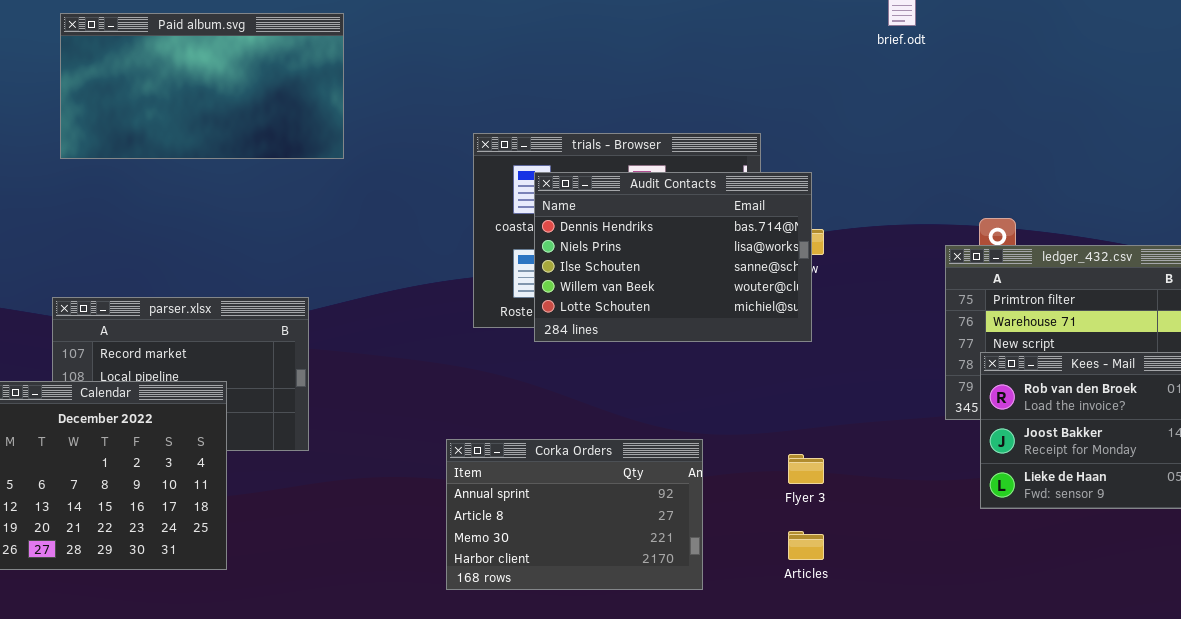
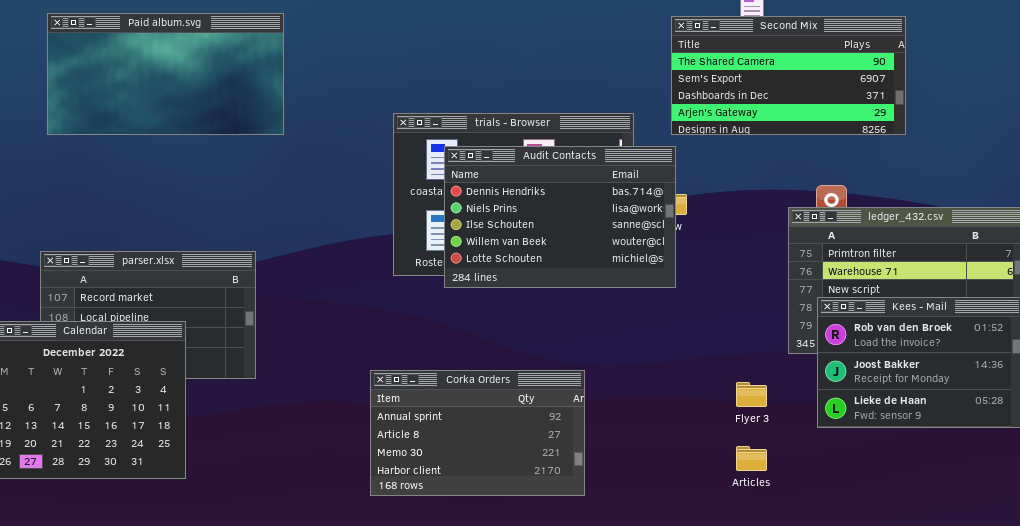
Second Mix: none -> [671,16,906,135], opened
Flyer 3: [788,454,824,484] -> [736,382,767,407], moved
Articles: [788,531,824,560] -> [736,446,767,471], moved

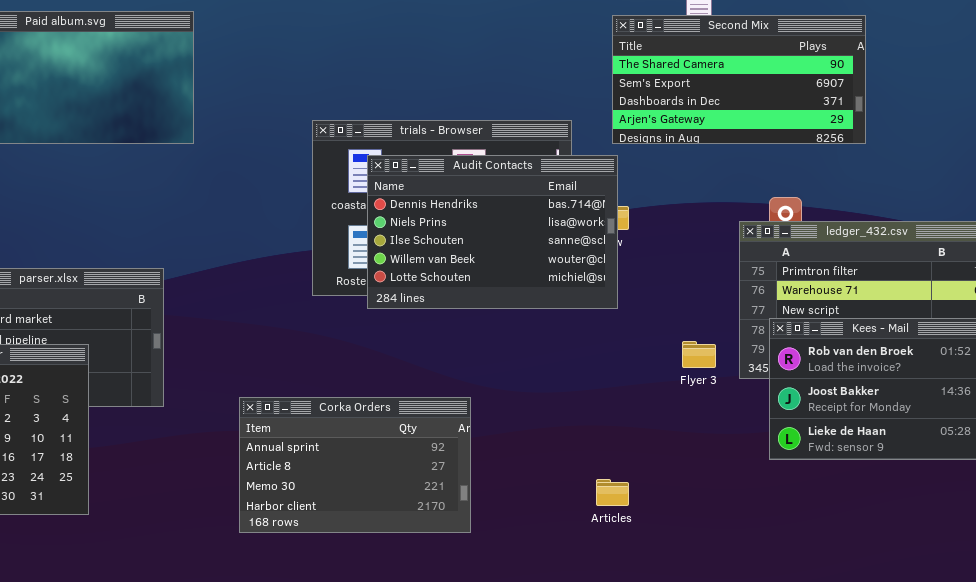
Corka Orders: [370,370,585,496] -> [239,397,471,533], moved
Flyer 3: [736,382,767,407] -> [682,341,716,368], moved
Articles: [736,446,767,471] -> [596,479,629,506], moved

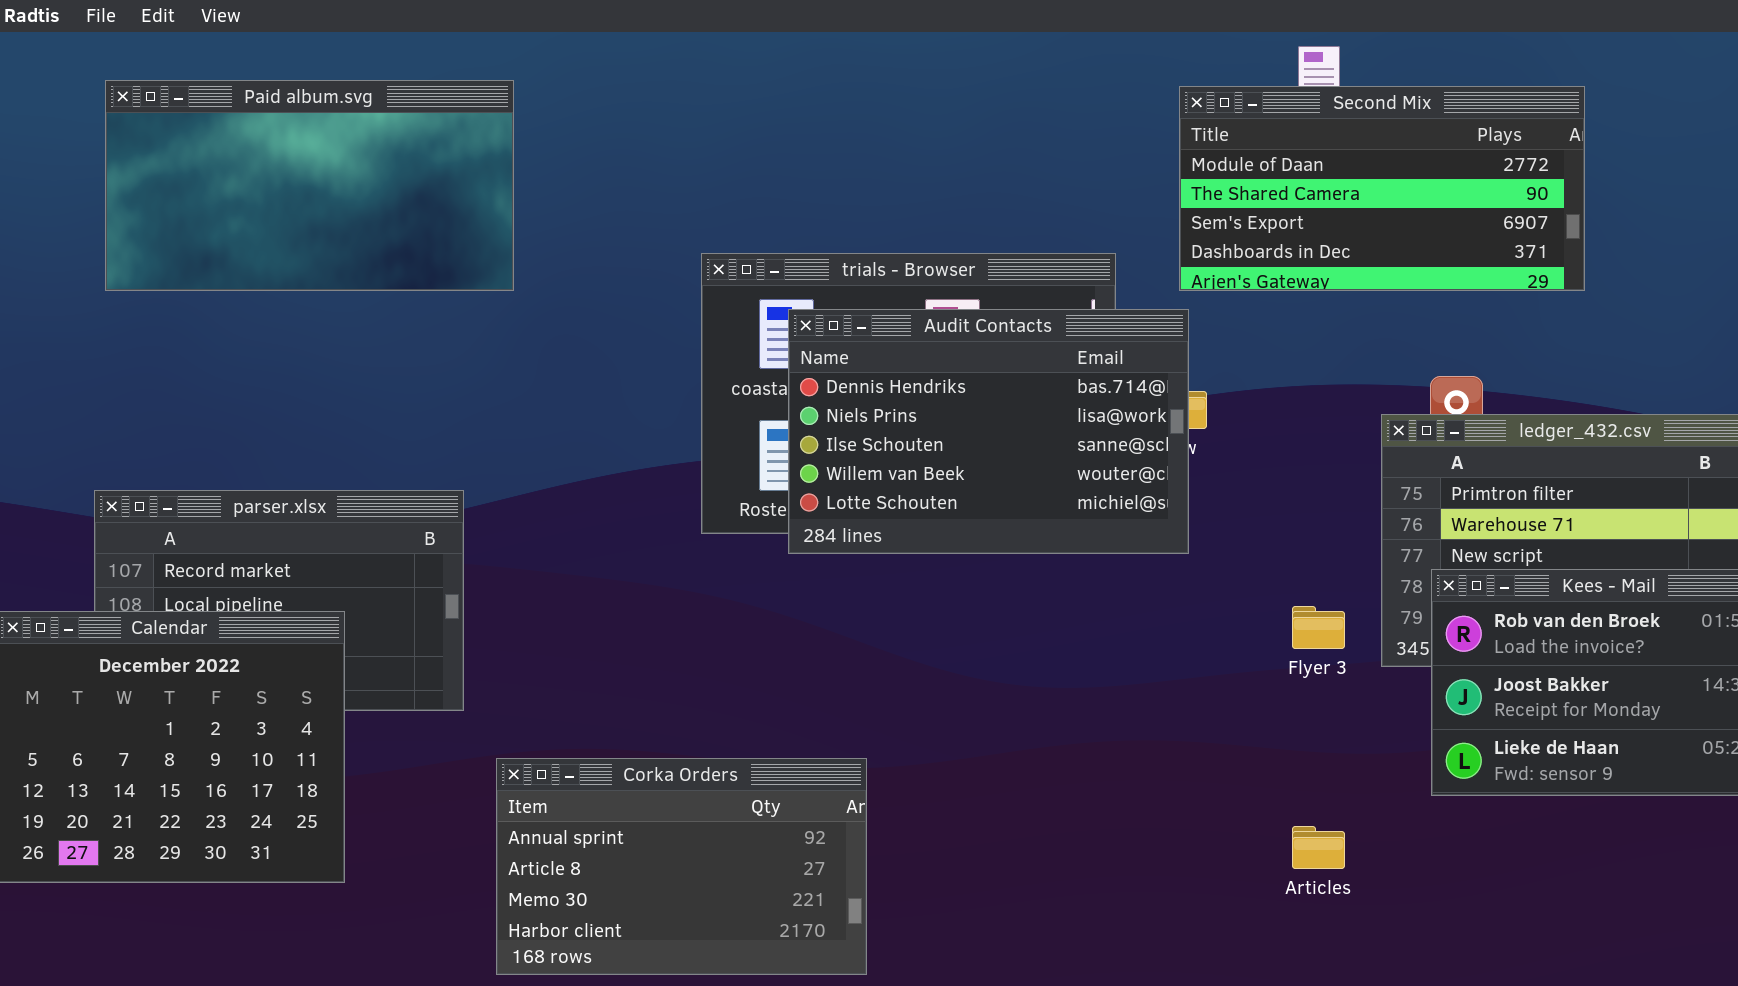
Second Mix: [612,15,866,144] -> [1179,86,1585,291], scrolled up 1 row
Corka Orders: [239,397,471,533] -> [496,758,867,975], moved
Articles: [596,479,629,506] -> [1292,826,1345,869], moved

